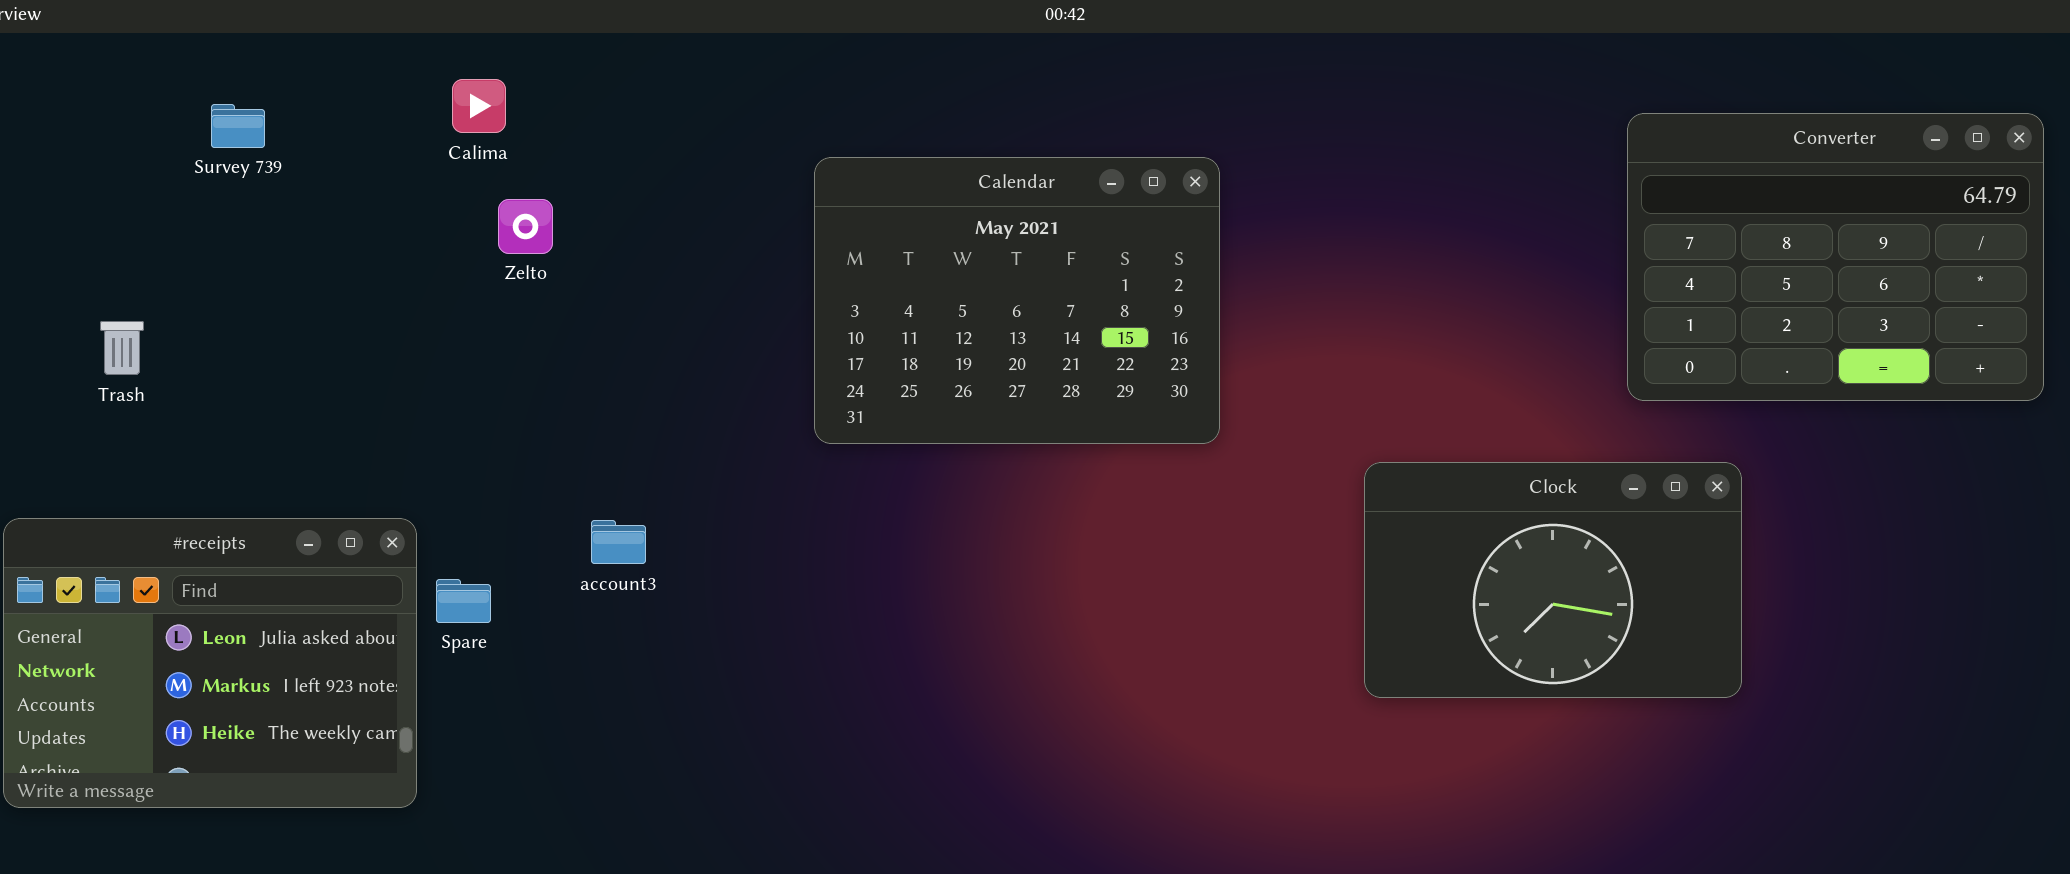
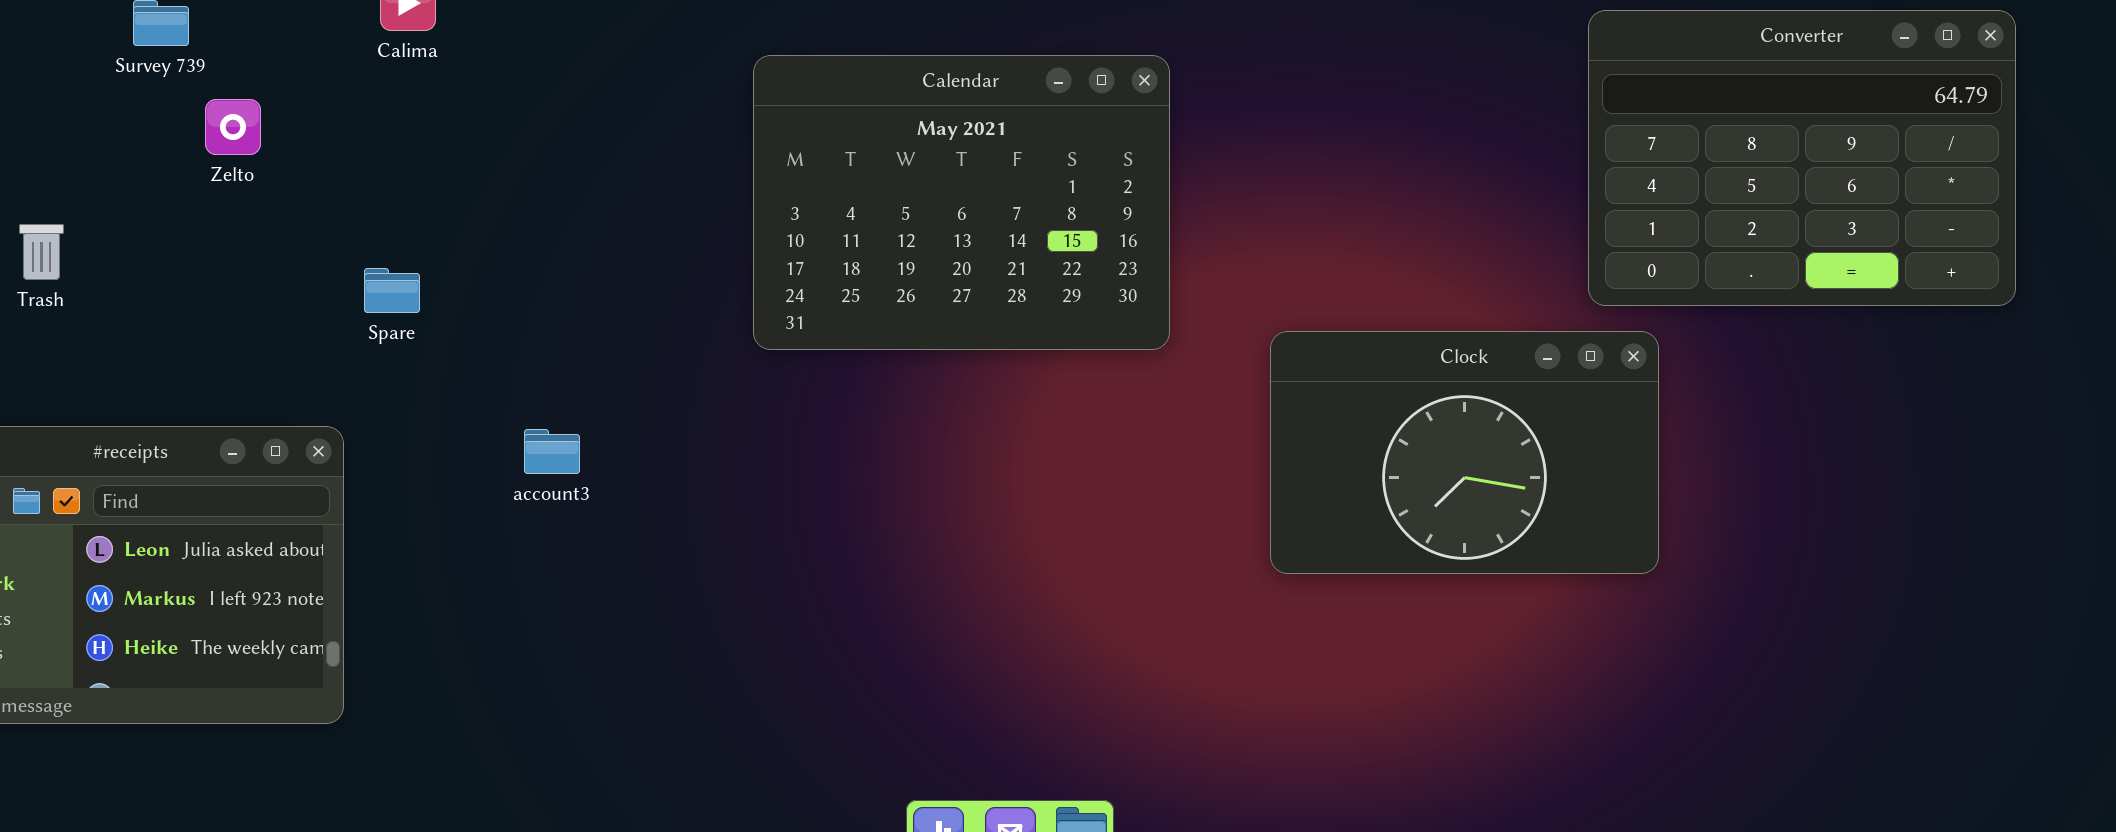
Zelto: [498,199,553,254] -> [205,99,261,155], moved
Clock: [1364,462,1742,698] -> [1270,331,1659,574], moved
Spare: [436,579,491,623] -> [364,268,420,313], moved

